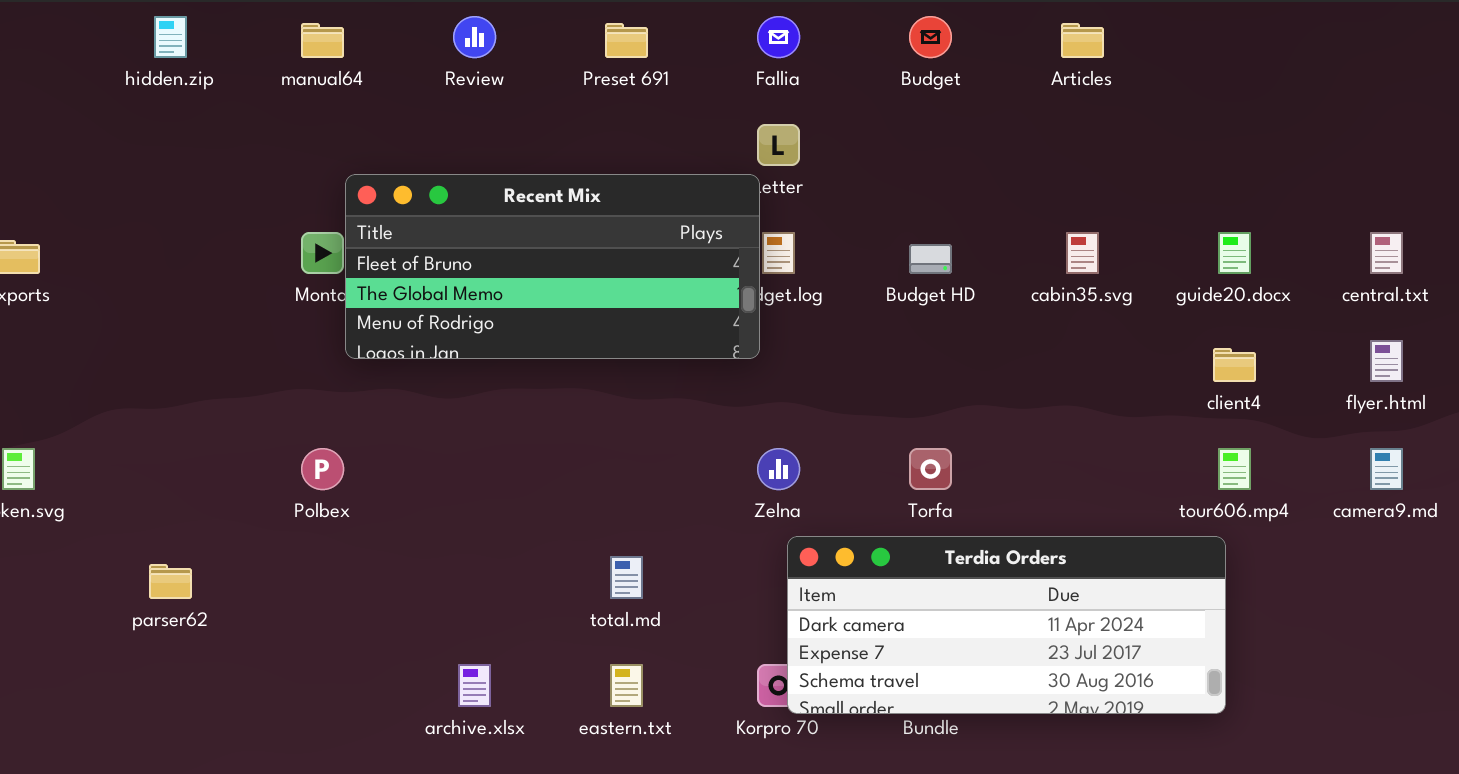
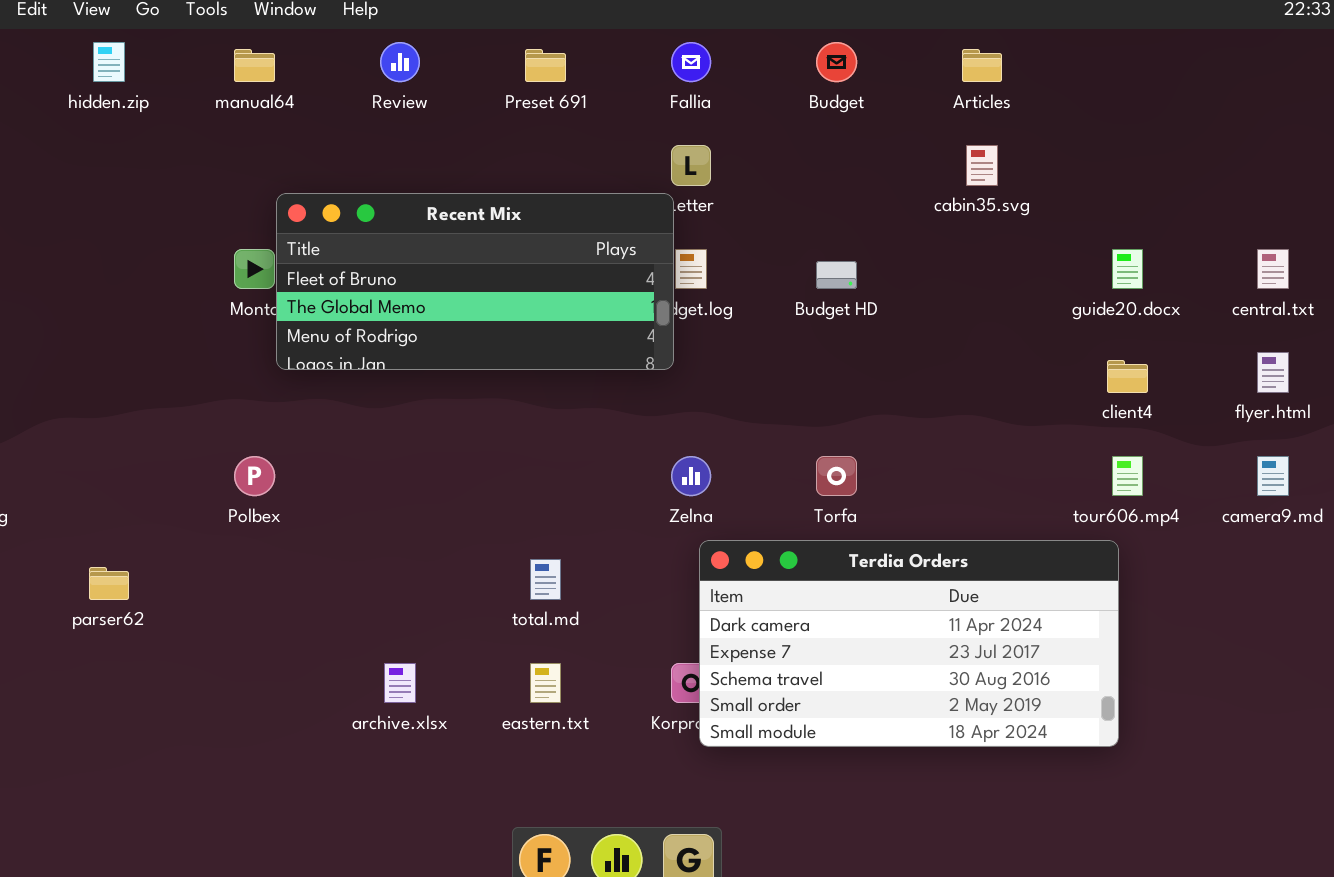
cabin35.svg: [1066,232,1099,274] -> [966,145,998,186], moved
Terdia Orders: [787,536,1226,714] -> [699,540,1119,747], resized

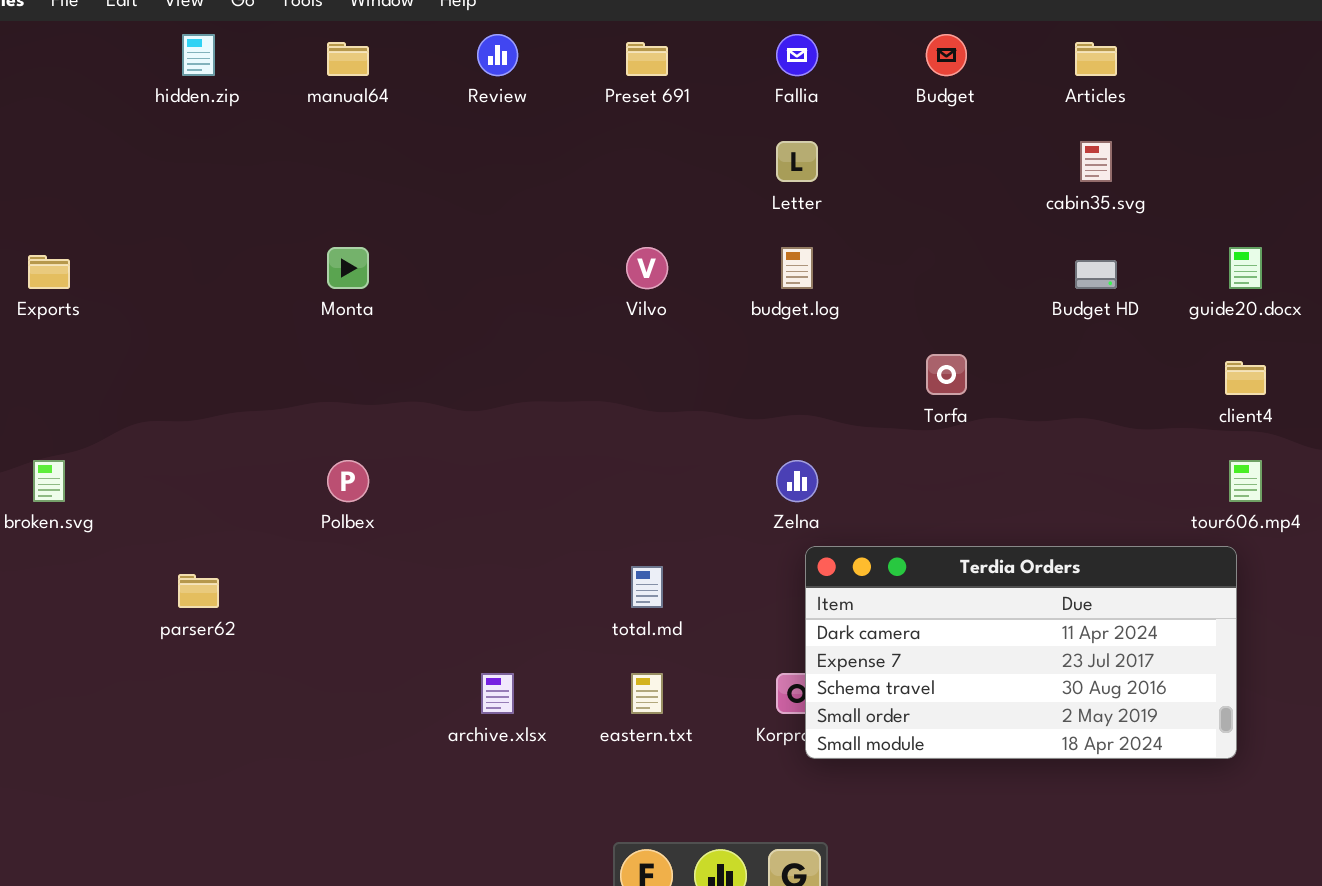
Recent Mix: [276,193,674,370] -> none, closed
Budget HD: [816,261,857,289] -> [1075,260,1117,289], moved
Torfa: [816,456,857,496] -> [926,354,967,395], moved

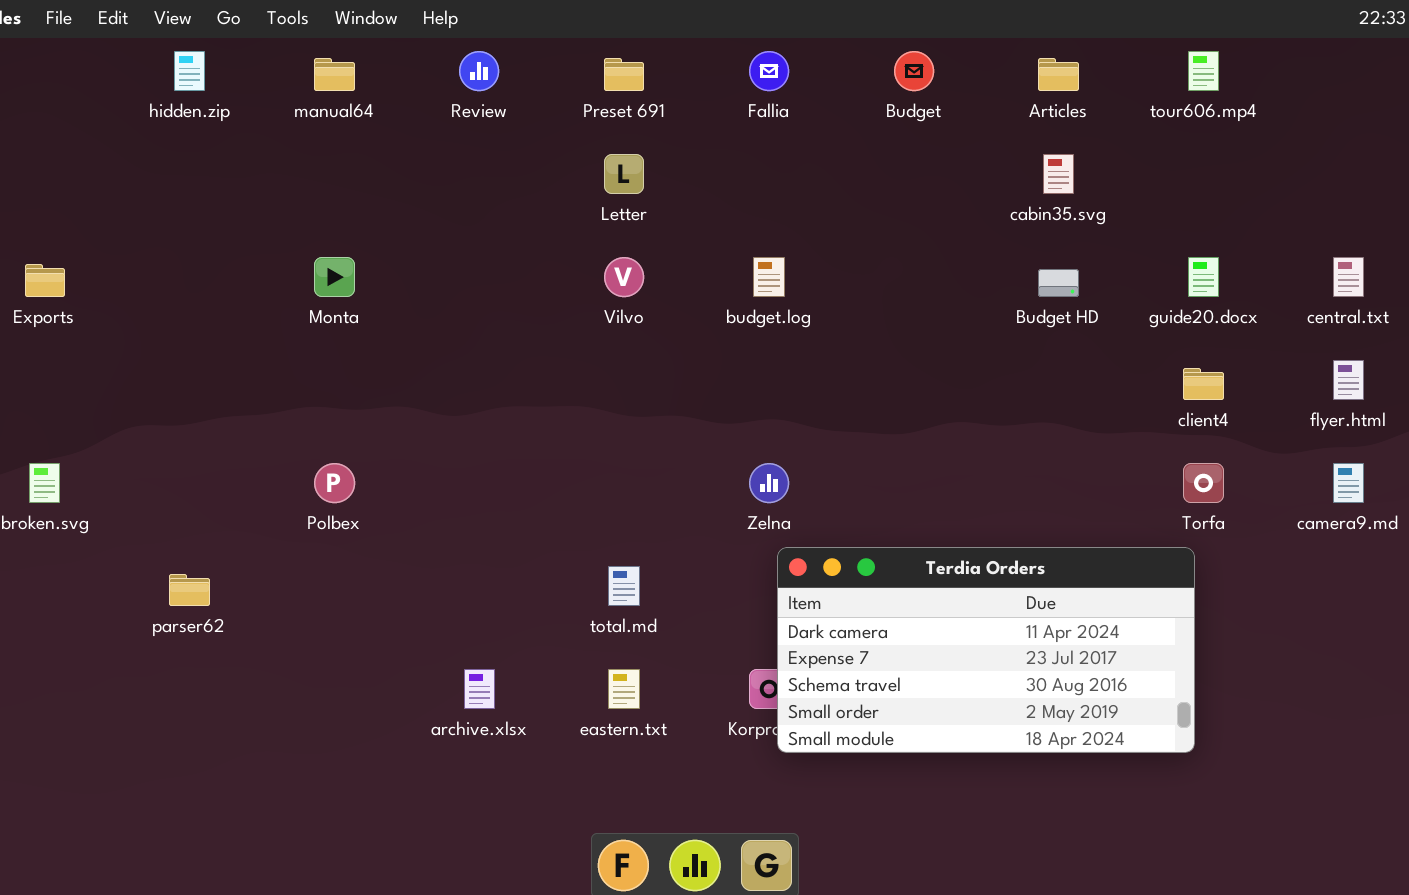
Letter: [776,141,818,182] -> [604,154,644,194], moved
Torfa: [926,354,967,395] -> [1183,463,1224,503], moved
tour606.mp4: [1229,460,1262,502] -> [1188,51,1219,91], moved

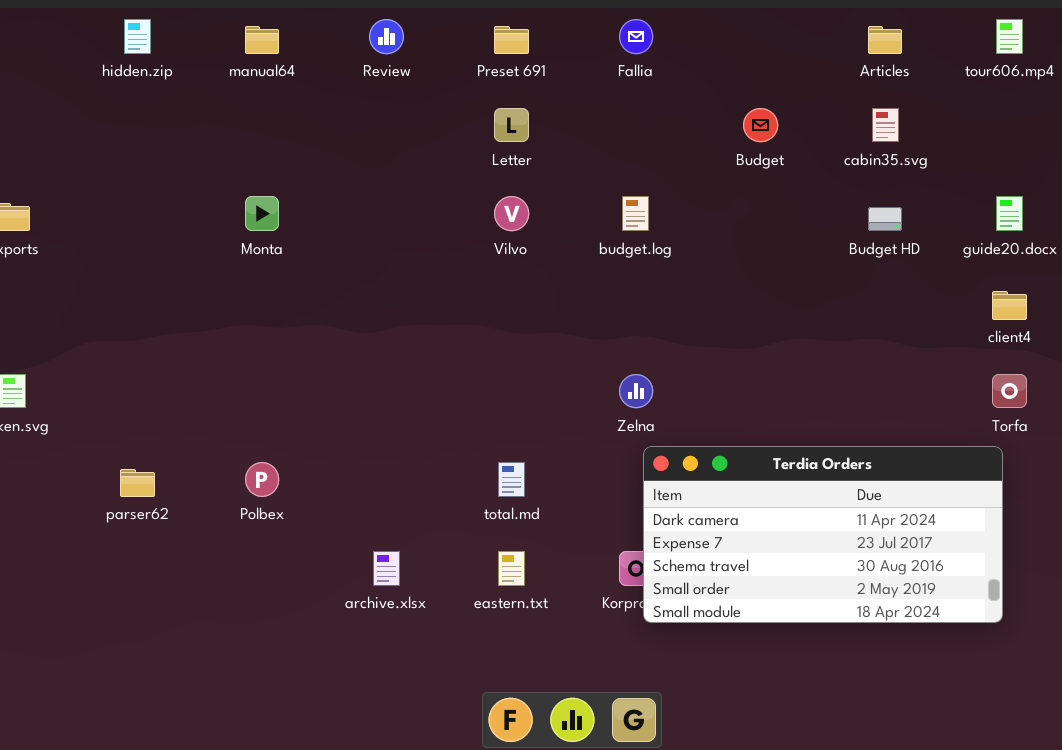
Budget: [894,51,934,91] -> [743,108,778,142], moved
Polbex: [314,463,355,503] -> [245,462,279,497], moved

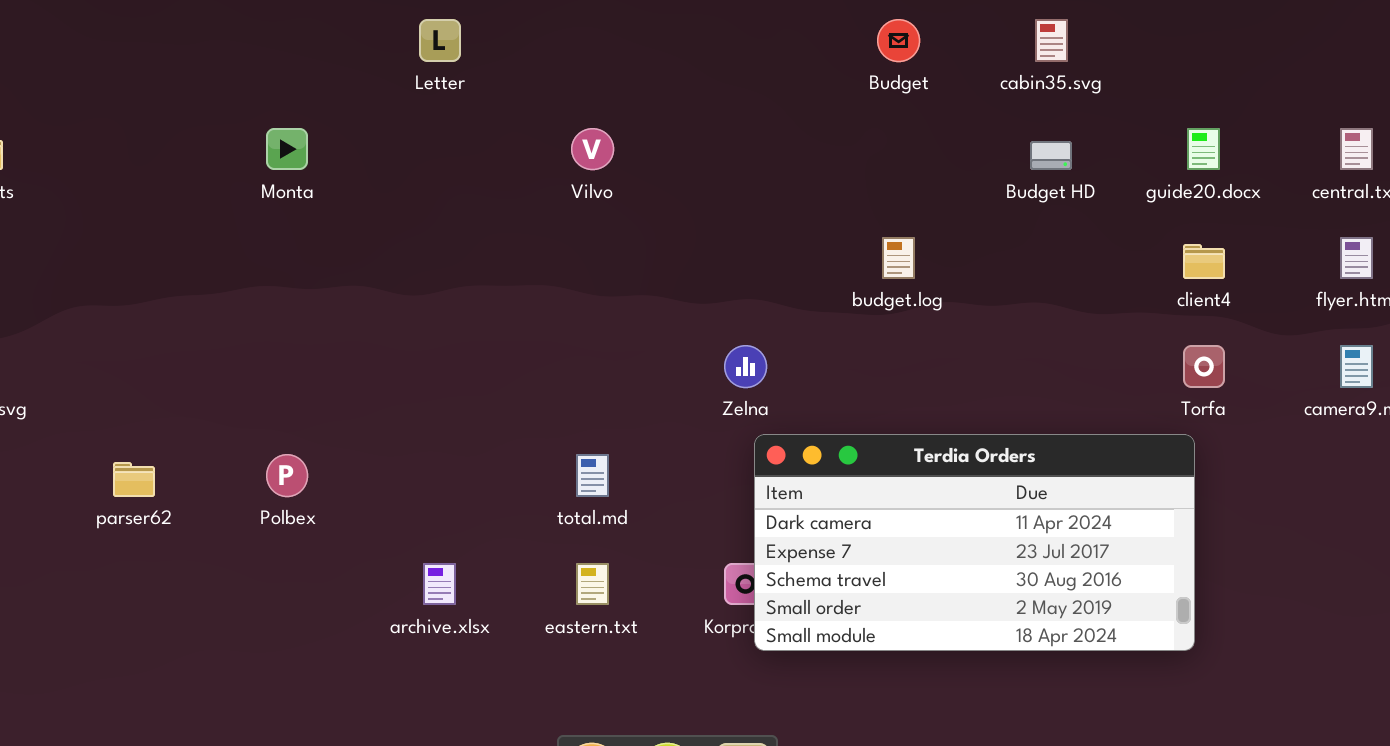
Letter: [494,108,529,142] -> [419,19,461,62], moved
budget.log: [622,196,649,231] -> [882,237,915,279], moved

